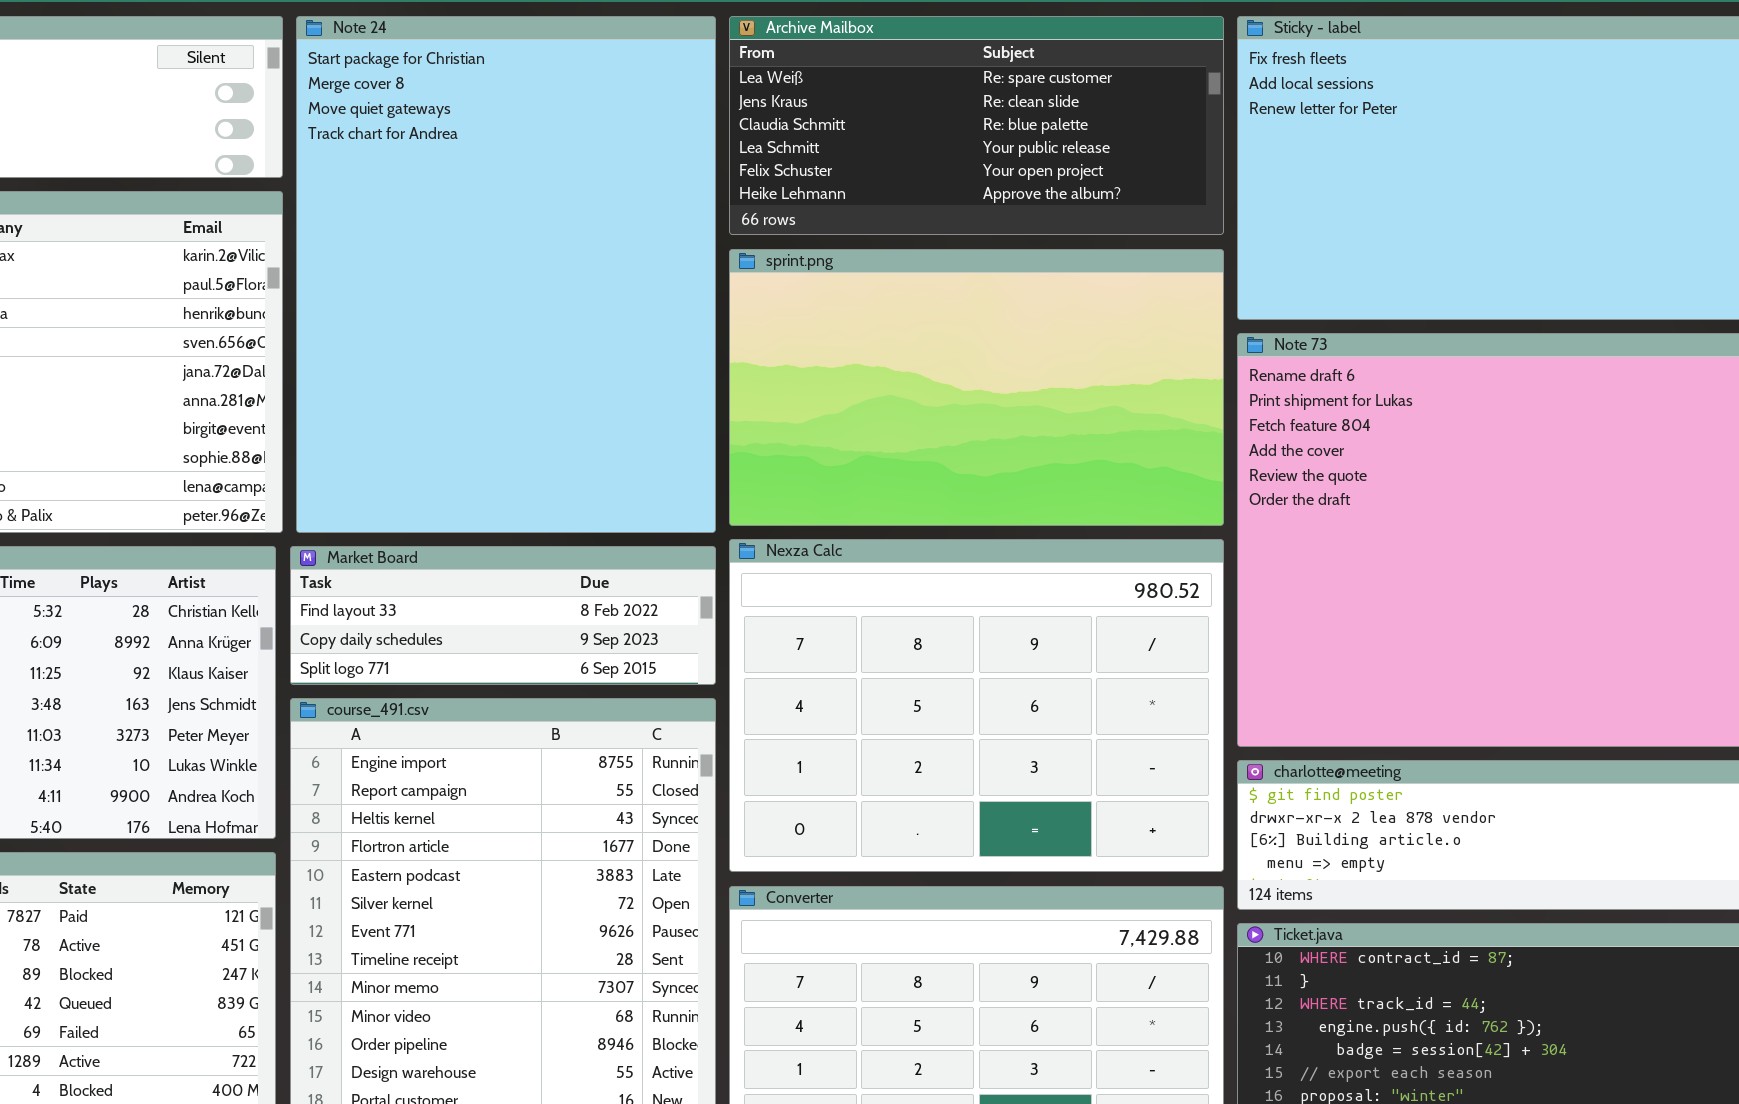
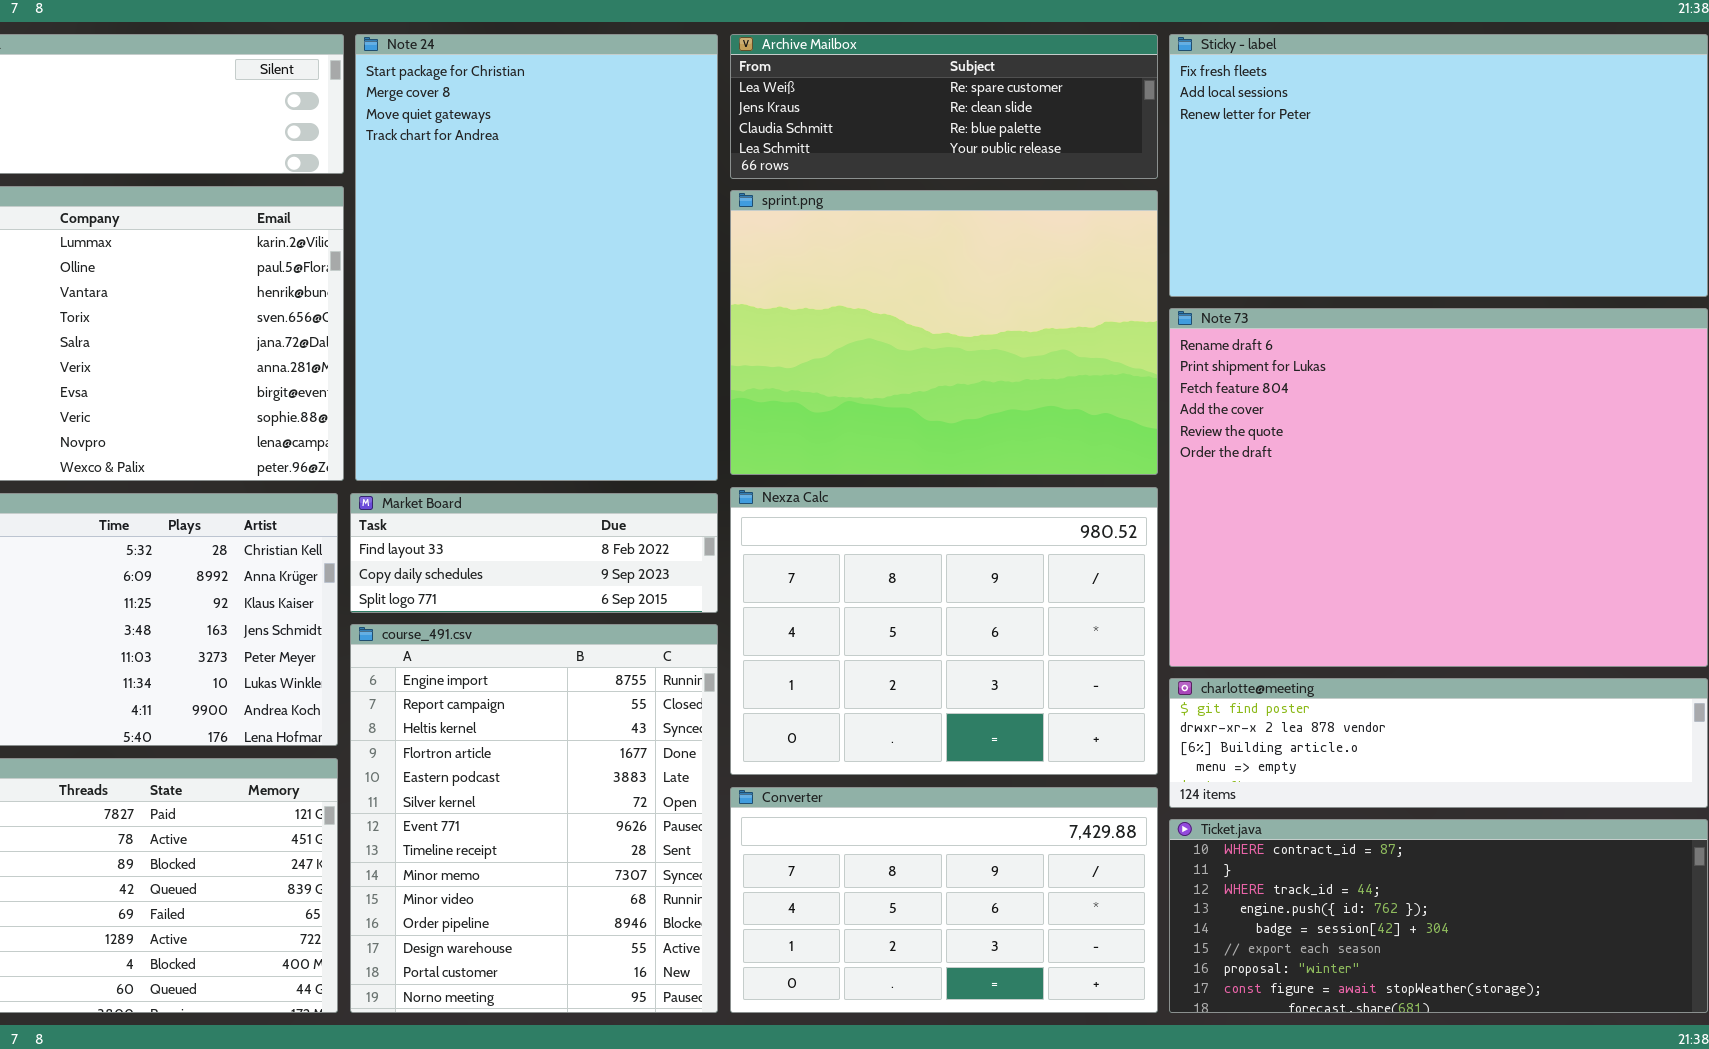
Archive Mailbox: [729,16,1224,235] -> [730,34,1158,179], resized
sprint.png: [729,249,1224,526] -> [730,190,1158,475], resized

